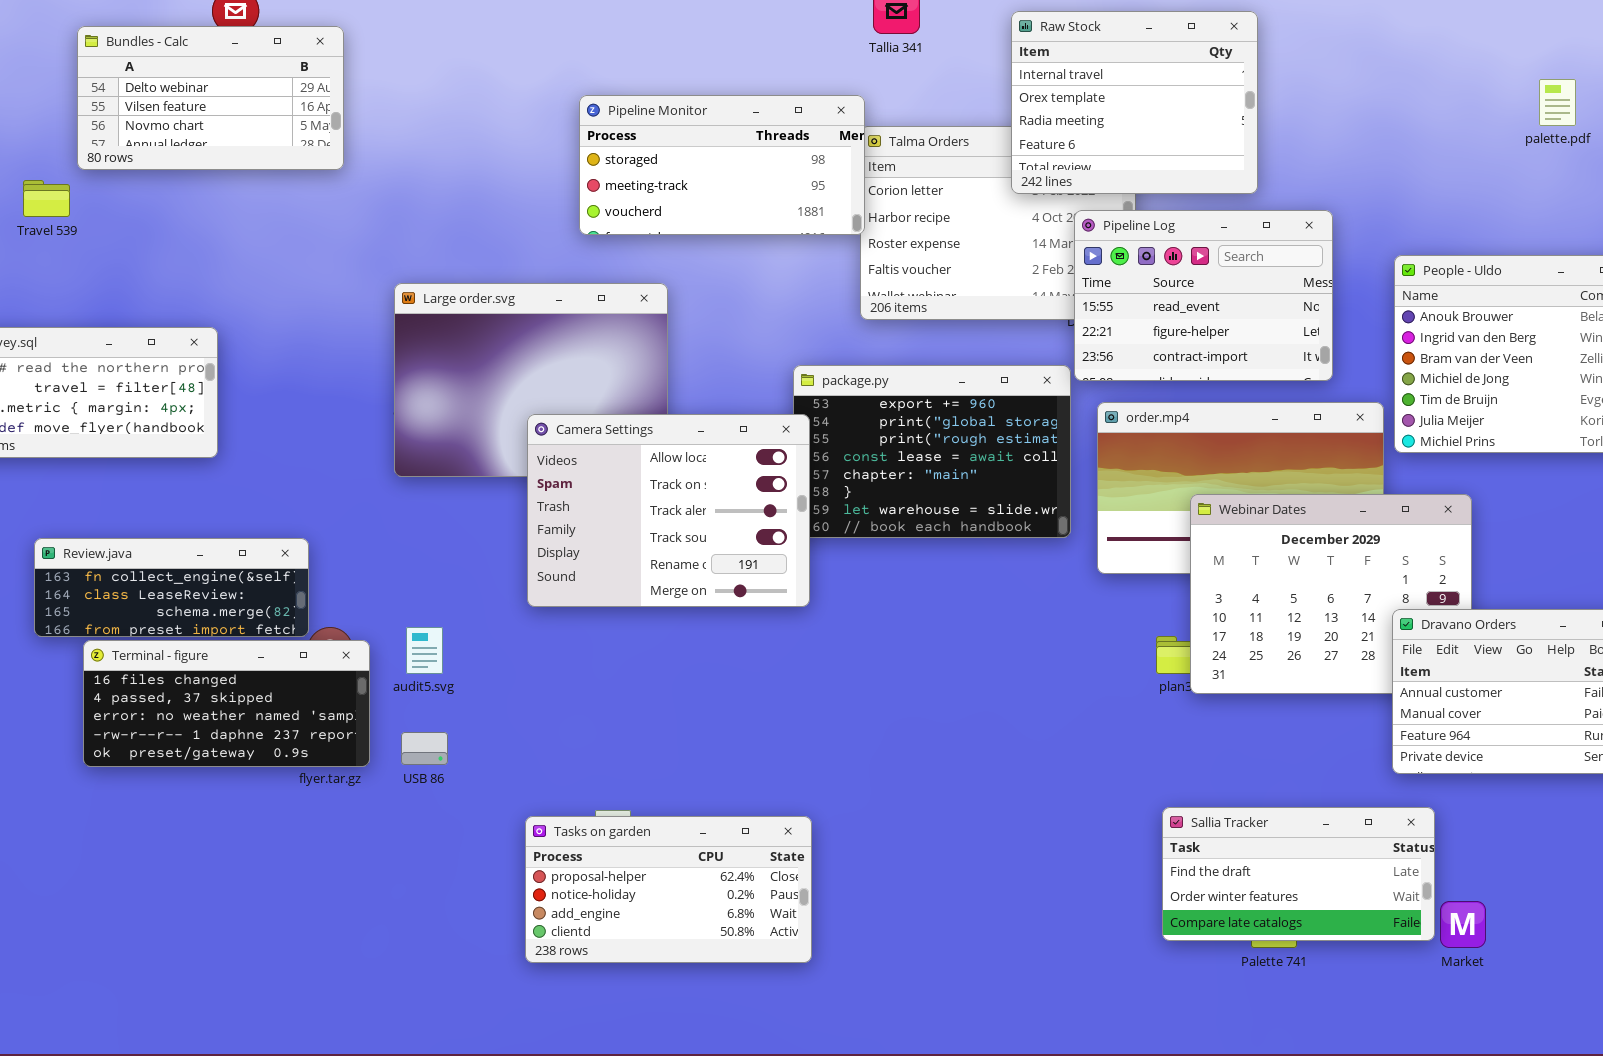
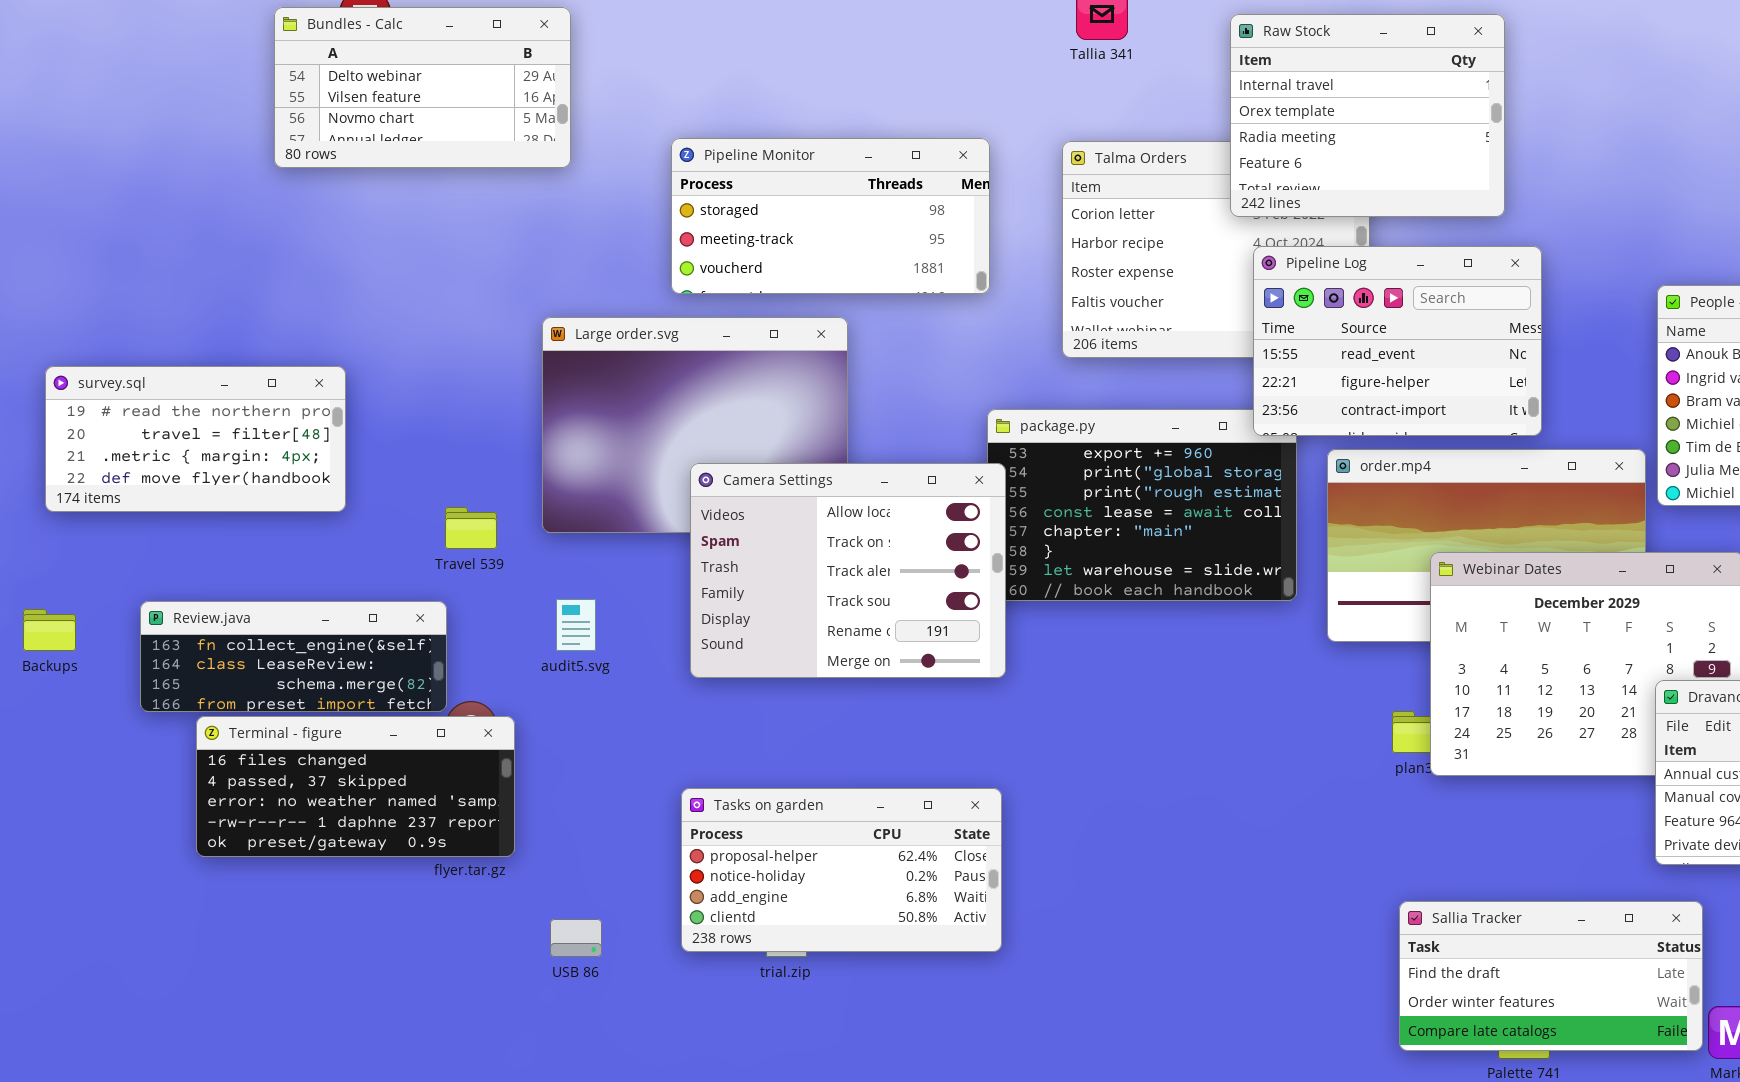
Bundles - Calc: [77,26,344,170] -> [274,7,571,168], moved
Pipeline Monitor: [579,95,865,235] -> [671,138,990,294], moved
Travel 539: [23,180,70,217] -> [445,507,497,549], moved
Pipeline Log: [1074,210,1333,381] -> [1253,246,1542,436], moved
audit5.svg: [406,627,443,674] -> [556,599,596,651], moved
USB 86: [401,732,448,765] -> [550,919,602,957], moved
Tasks on garden: [525,816,812,963] -> [681,788,1002,952], moved

